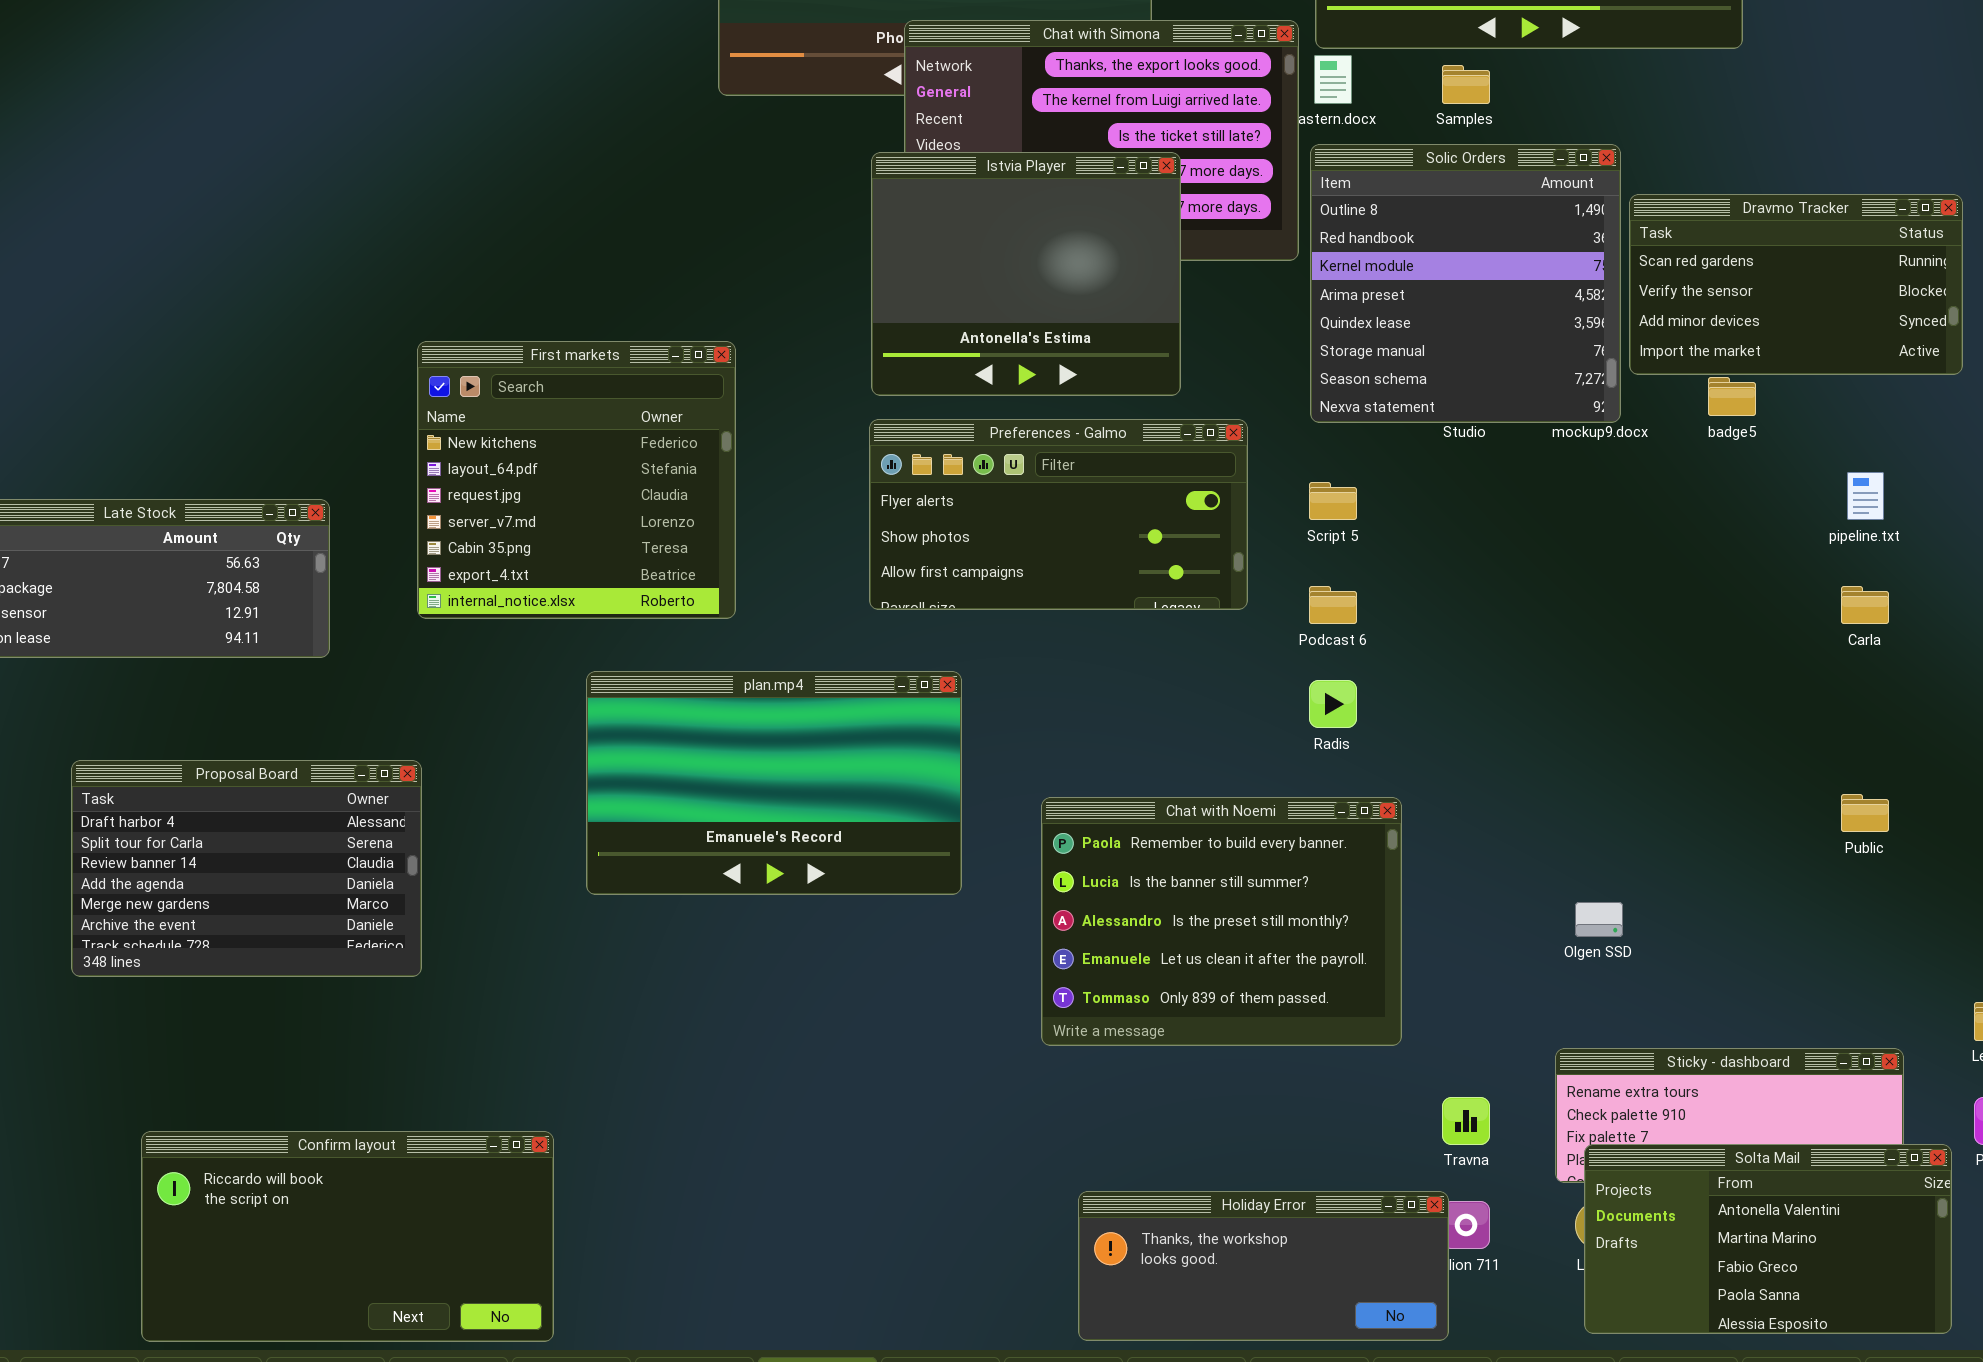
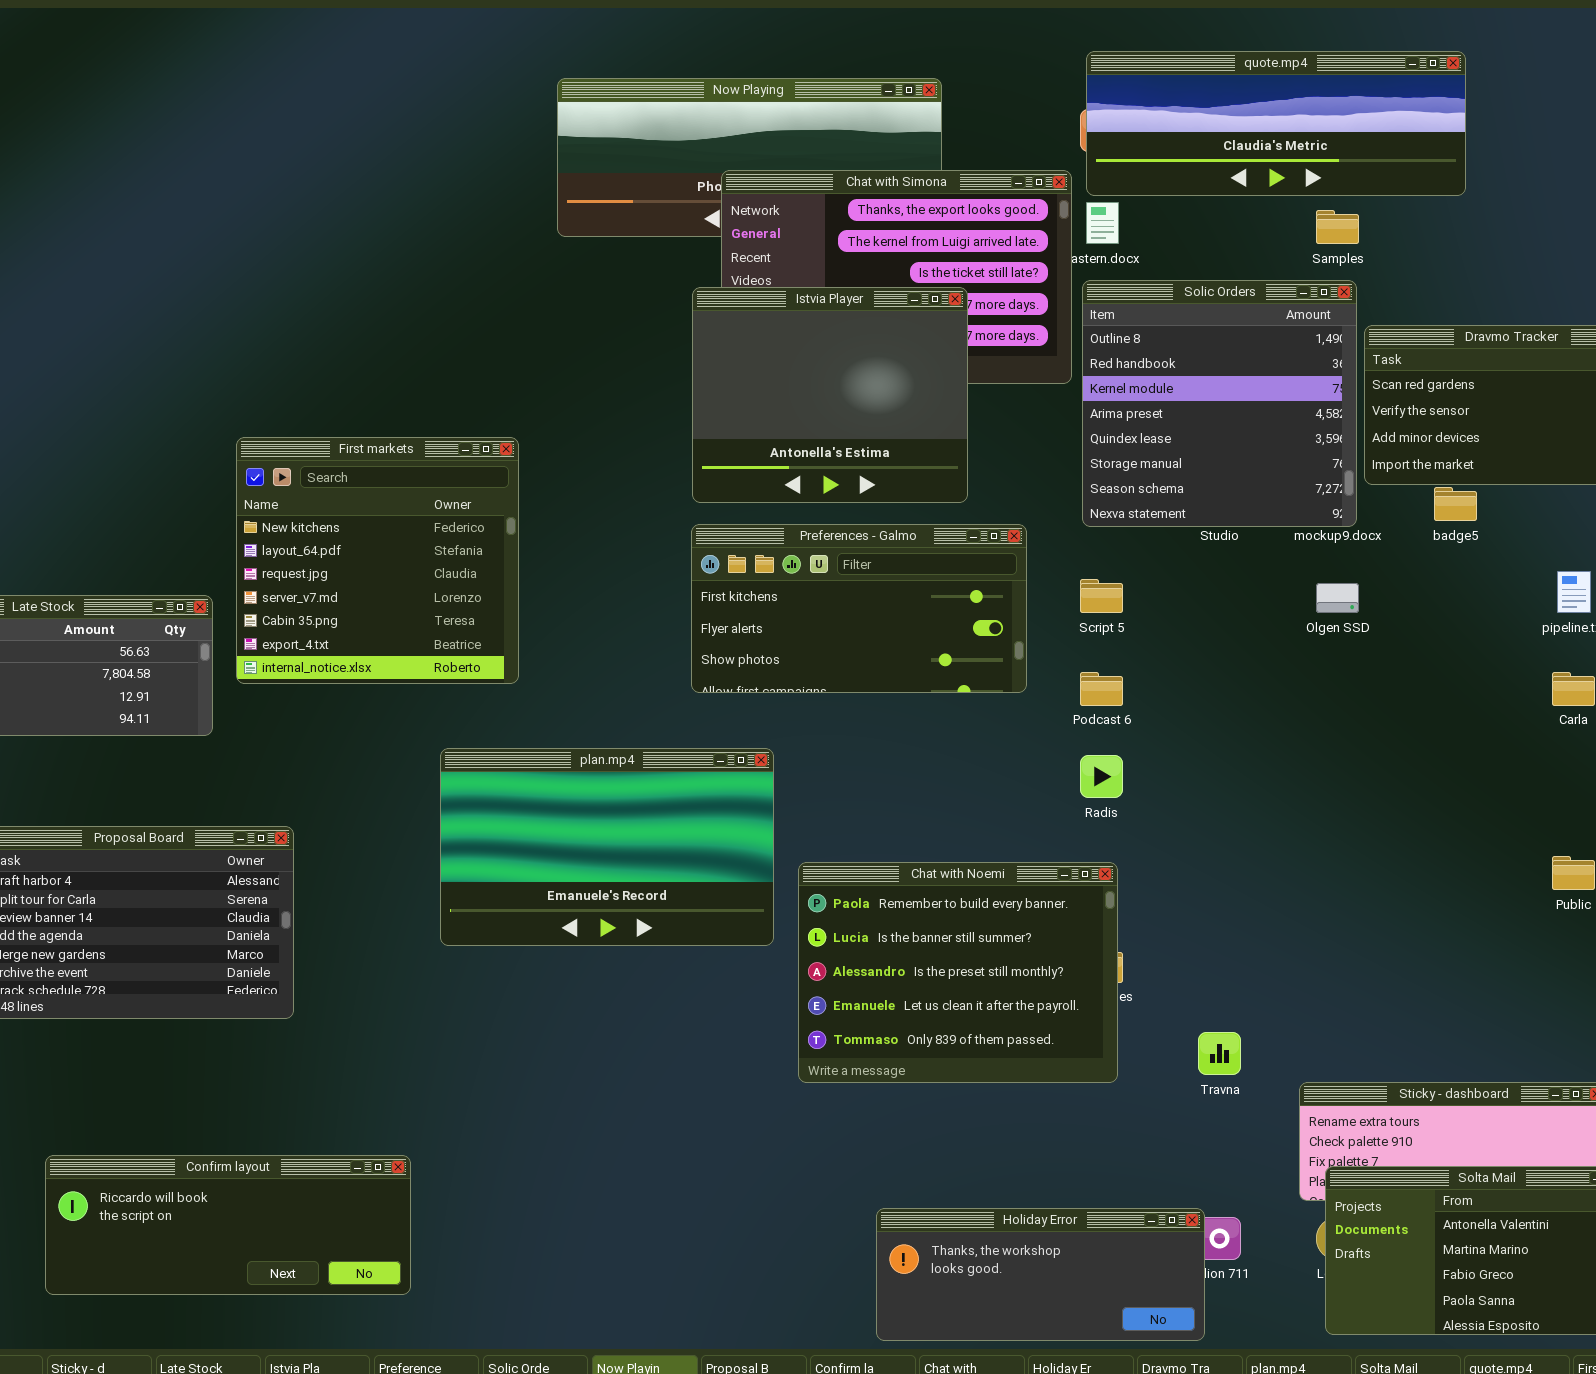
Samples: [1442,65,1490,104] -> [1316,210,1359,244], moved
First markets: [417,341,736,619] -> [236,437,519,684], moved
Preferences - Galmo: [869,419,1248,610] -> [691,524,1027,693], scrolled up 1 row
Chat with Noemi: [1041,797,1402,1046] -> [798,862,1118,1083], moved
Olgen SSD: [1575,902,1623,937] -> [1316,583,1359,613], moved
Travna: [1442,1097,1490,1145] -> [1198,1032,1241,1075], moved
Confirm layout: [141,1131,554,1342] -> [45,1155,411,1295], resized

